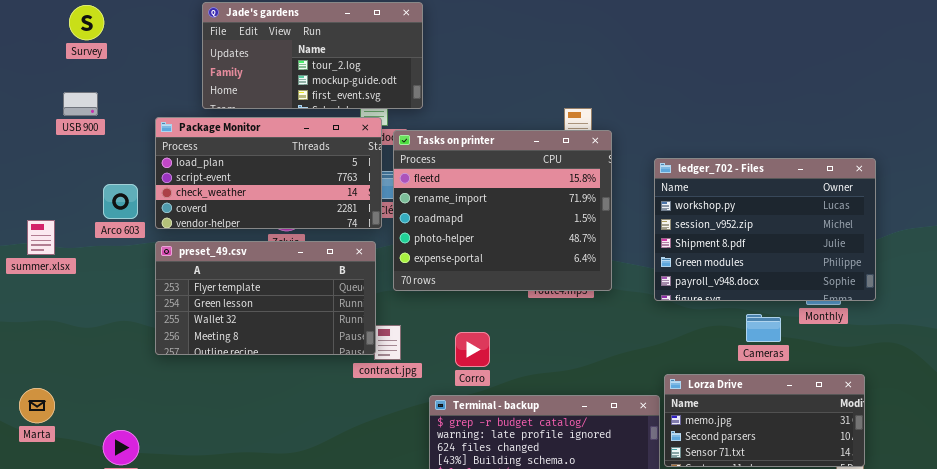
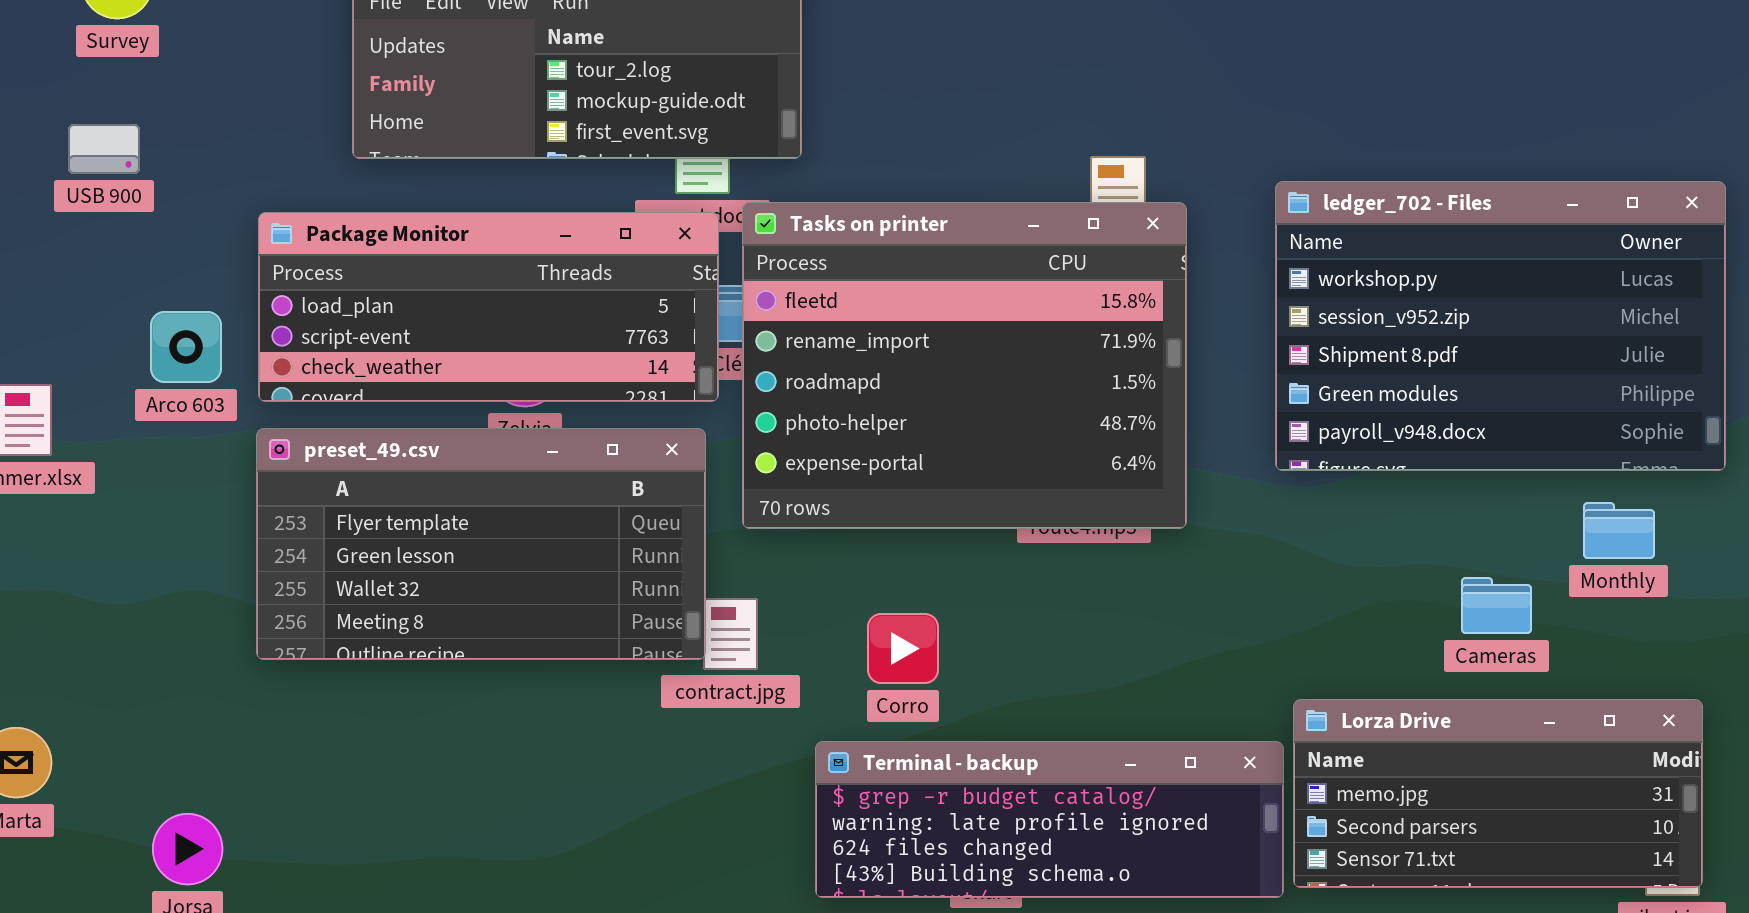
Package Monitor: [155,117,382,229] -> [258,212,719,402], resized
ledger_702 - Files: [654,158,876,301] -> [1275,181,1726,471], moved

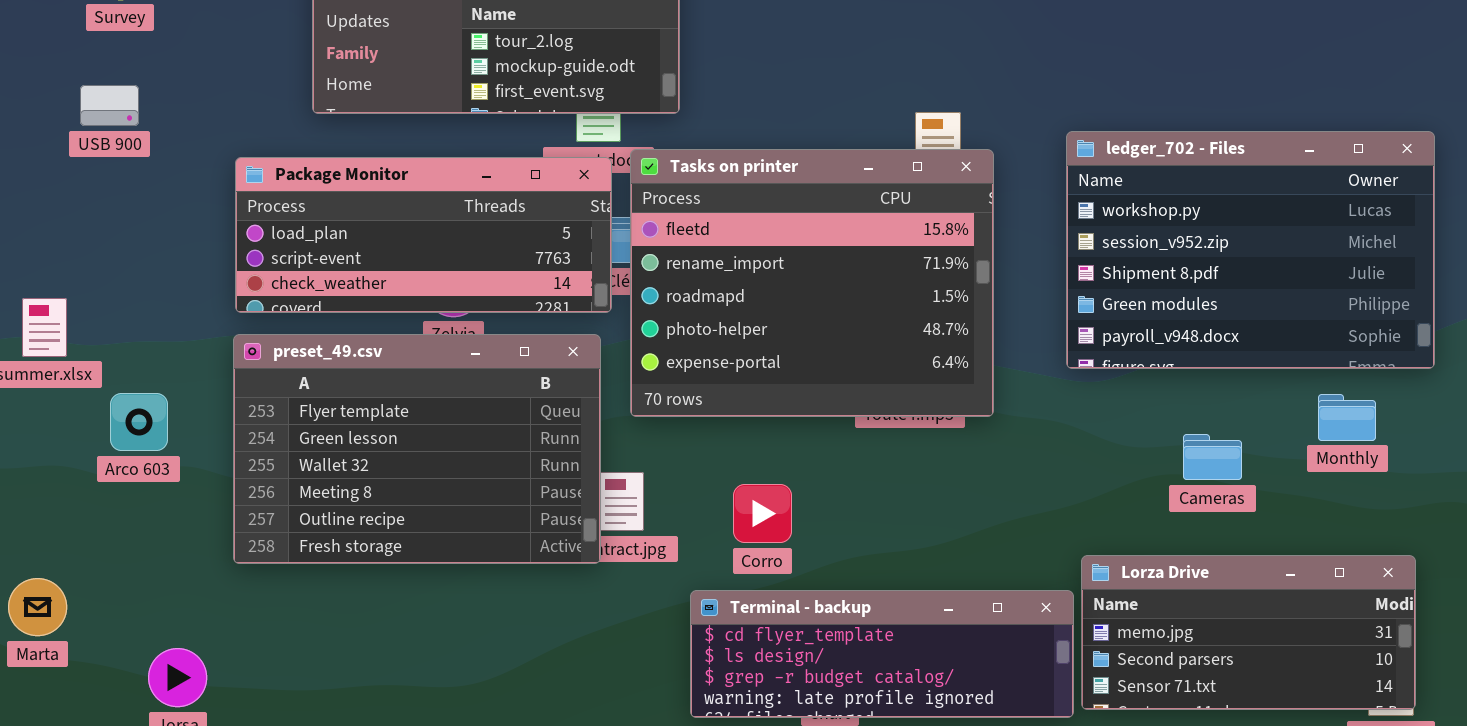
Arco 603: [150,311,222,383] -> [110,393,168,451], moved
preset_49.csv: [256,428,706,660] -> [233,334,601,564], resized
Cameras: [1461,577,1532,634] -> [1183,434,1242,480], moved
Terminal - backup: [815,741,1284,898] -> [690,590,1074,718], scrolled up 2 rows

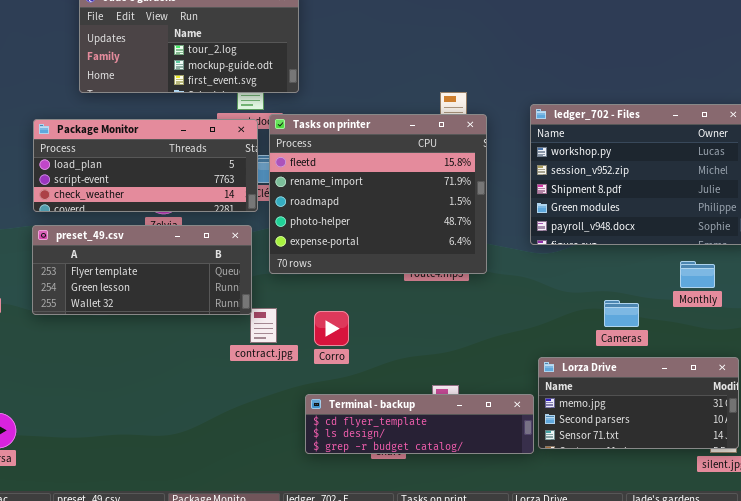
preset_49.csv: [233,334,601,564] -> [32,225,252,315], resized
Cameras: [1183,434,1242,480] -> [604,300,639,327], moved
Corro: [733,484,792,543] -> [314,311,349,346], moved
Terminal - backup: [690,590,1074,718] -> [305,394,534,454], resized

